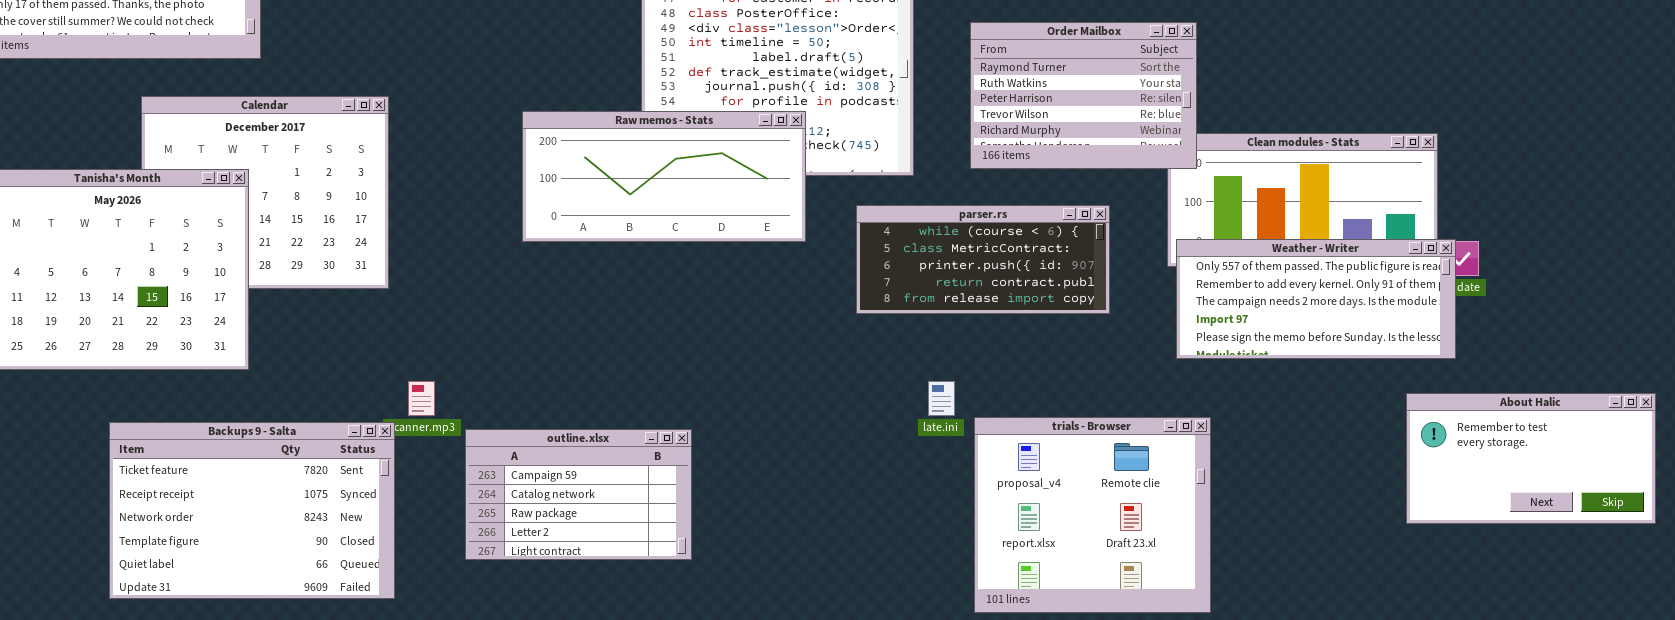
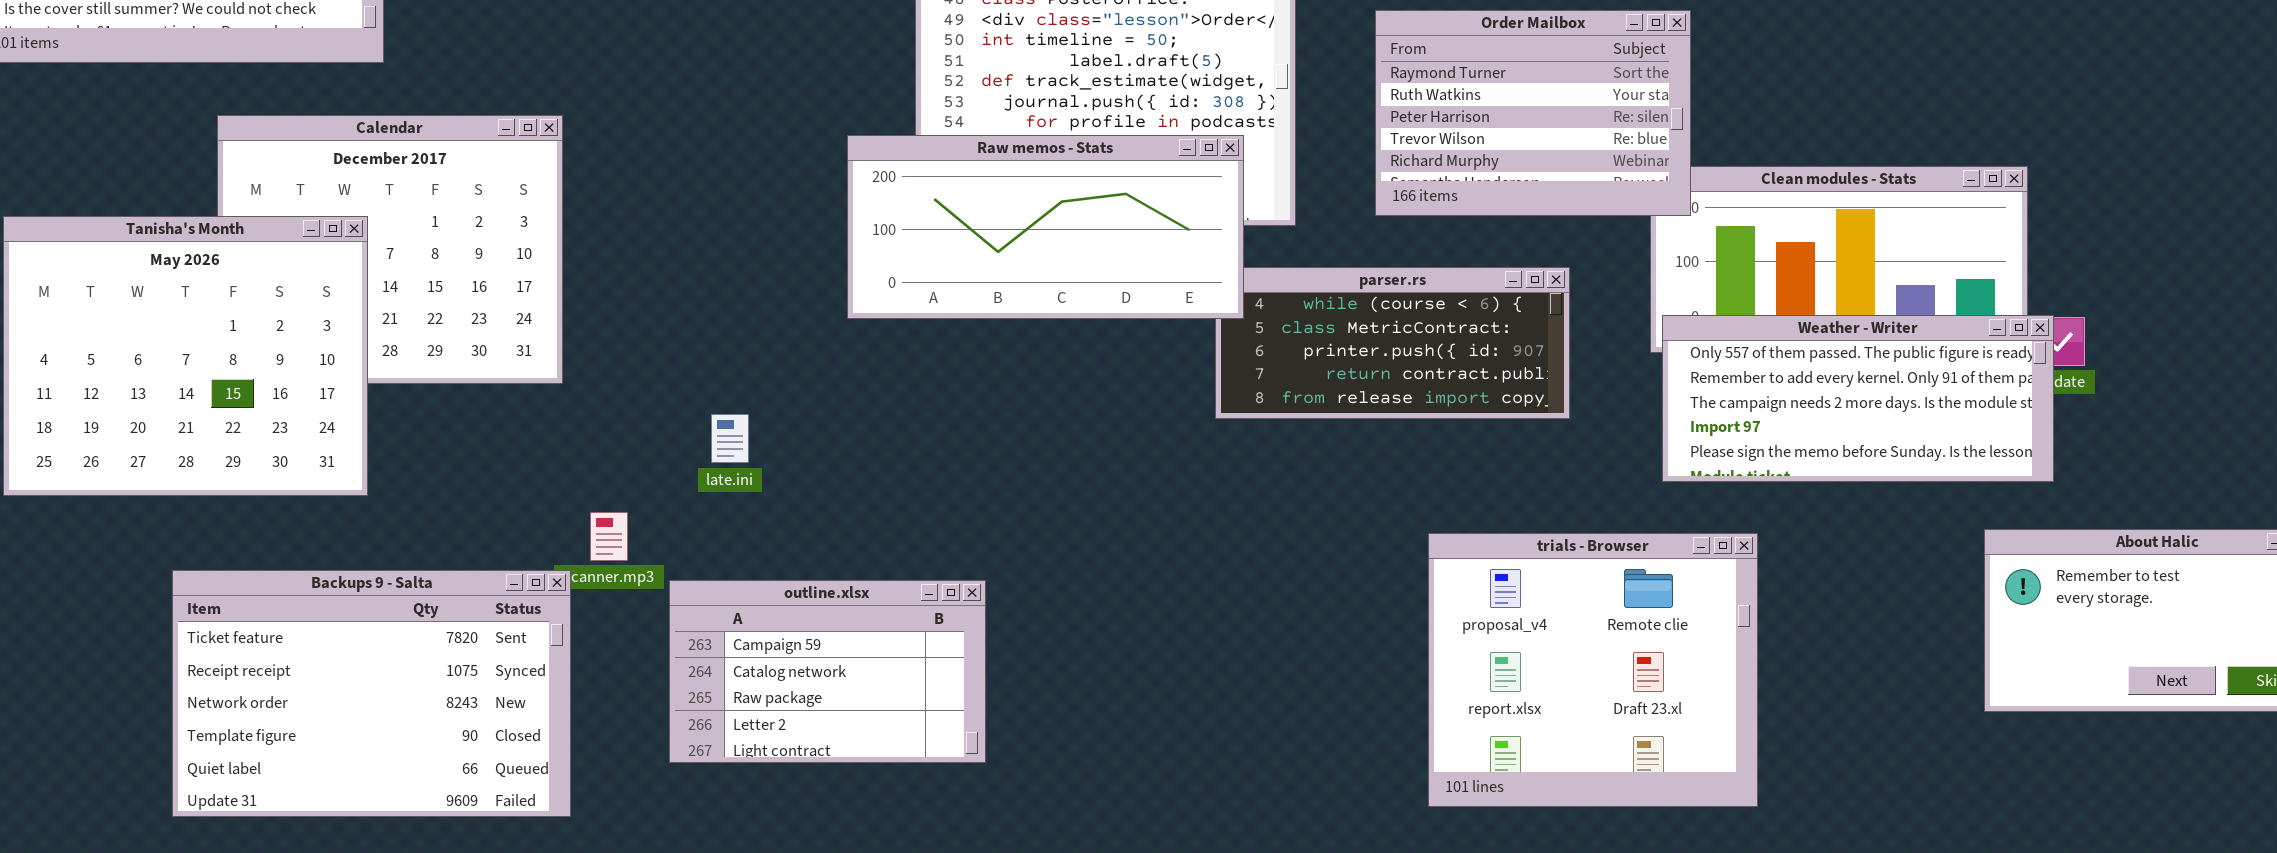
Raw memos - Stats: [522,111,806,242] -> [847,135,1244,319], moved
late.ini: [928,381,955,416] -> [711,414,749,463], moved
trials - Browser: [974,417,1211,613] -> [1428,533,1758,807], moved

